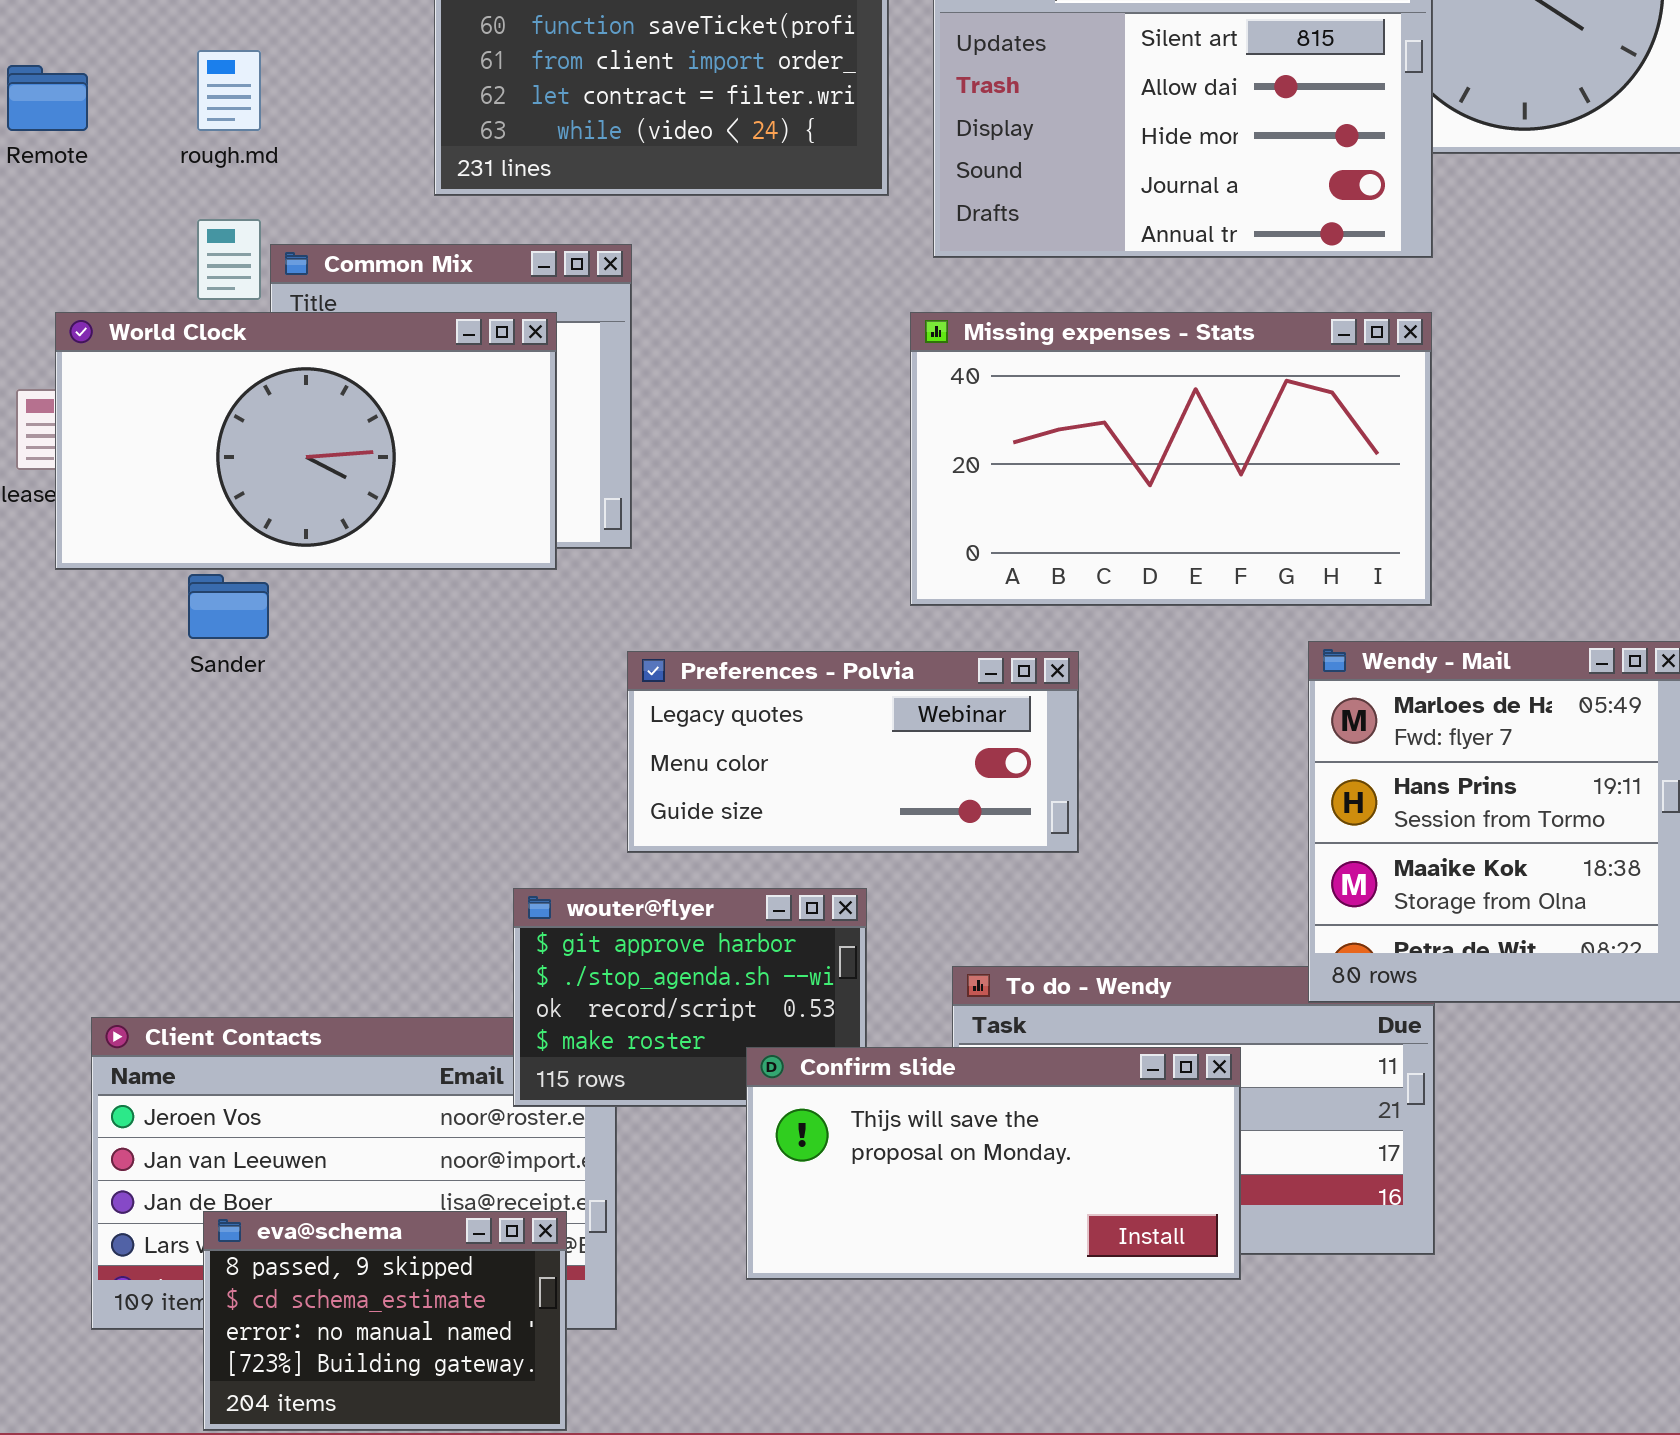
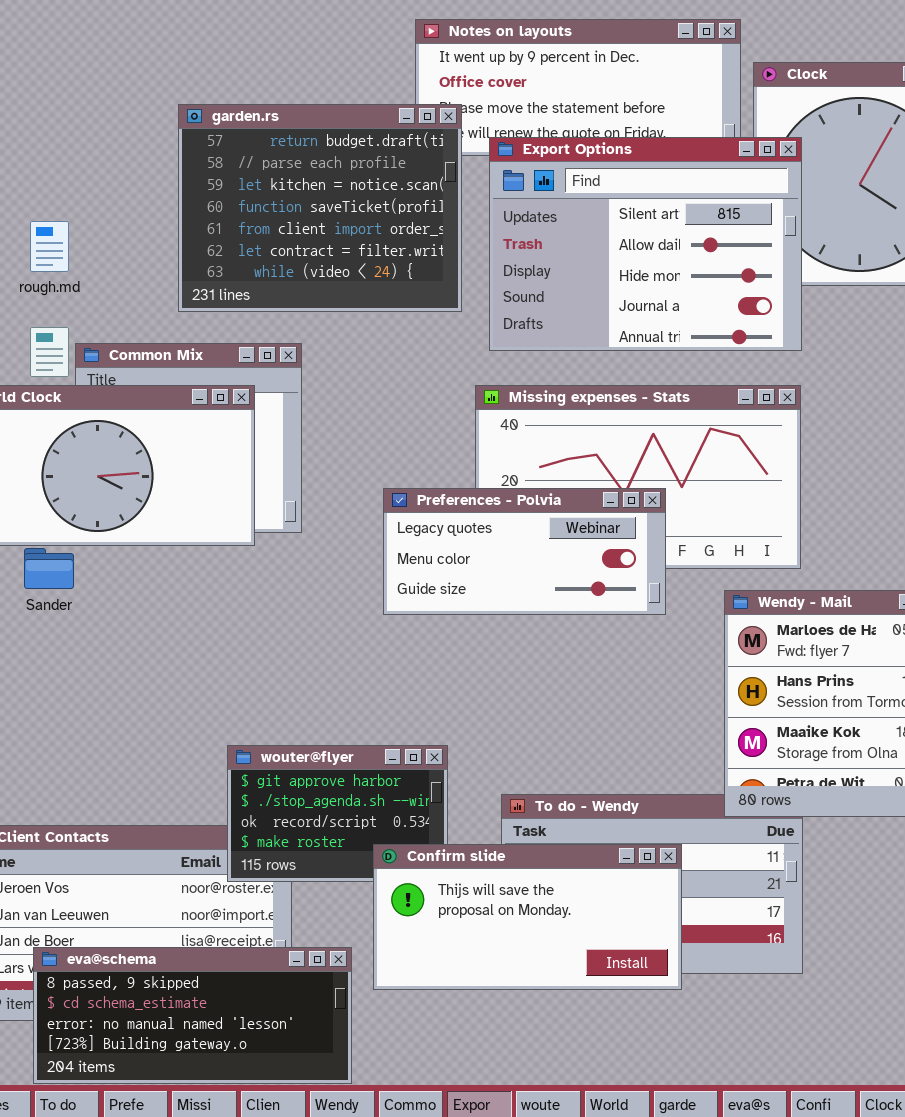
Preferences - Polvia: [627,651,1079,853] -> [383,488,666,615], moved
eva@schema: [203,1211,567,1431] -> [33,947,352,1084], resized

